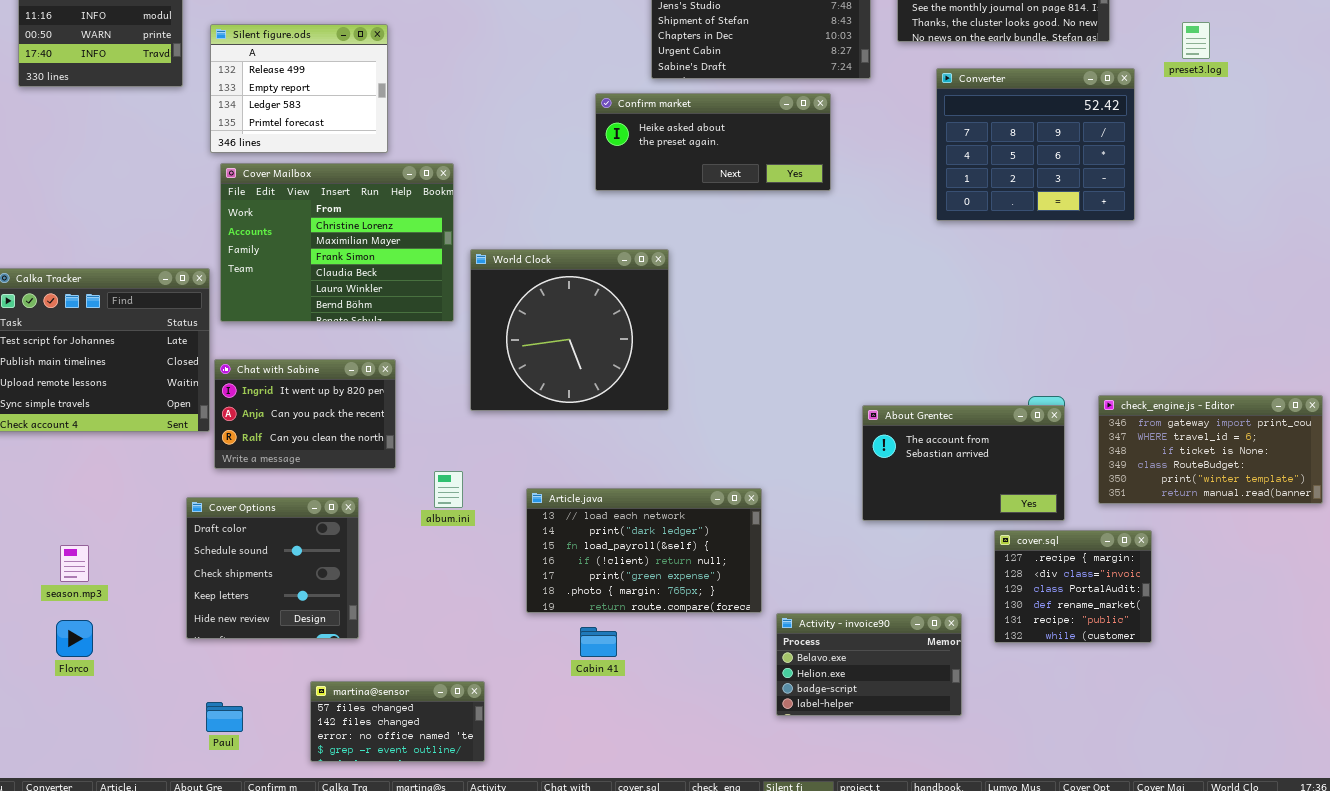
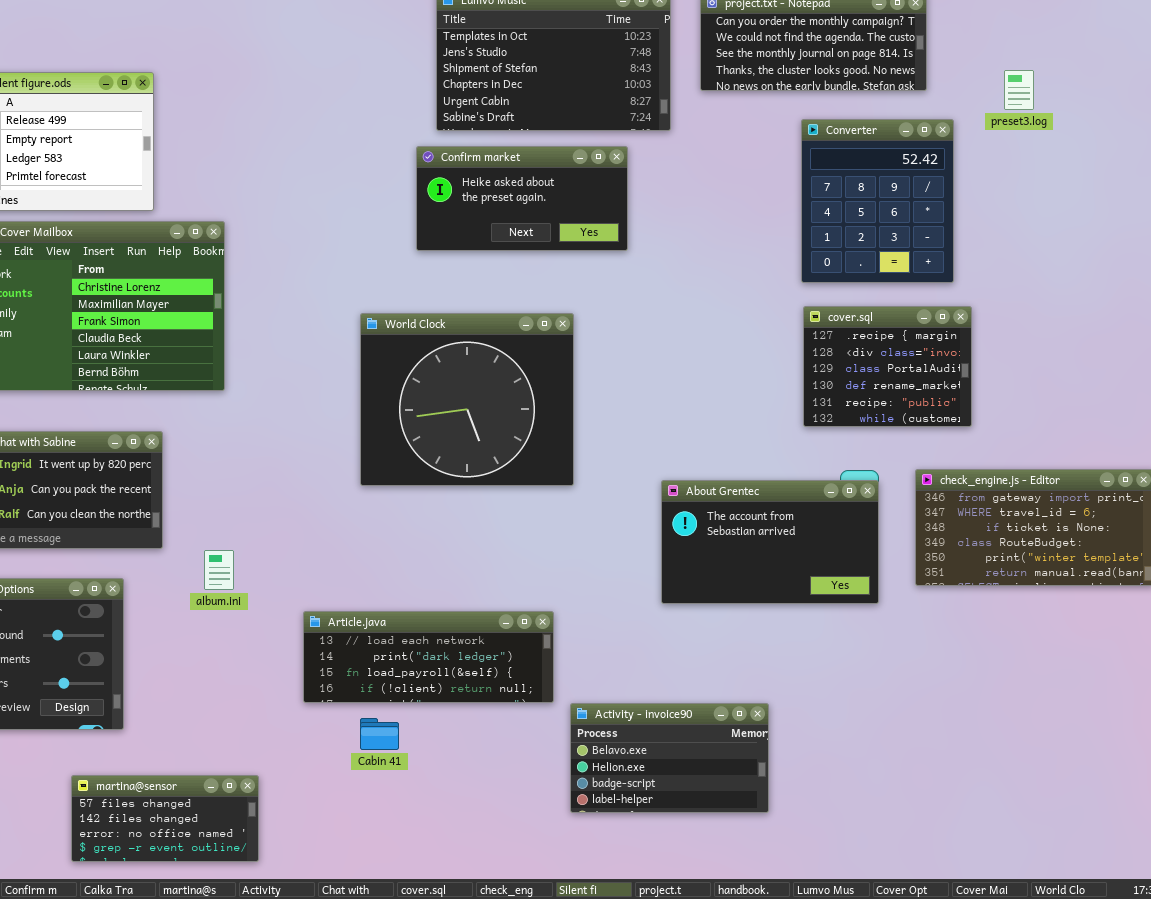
Converter: [936,68,1135,221] -> [801,119,954,283], resized
Confirm market: [595,93,831,191] -> [416,146,628,251], resized
World Clock: [470,249,669,411] -> [360,313,574,486], moved
Article.java: [526,488,762,613] -> [303,611,554,703], resized
cover.sql: [994,530,1152,643] -> [803,306,972,427], moved

